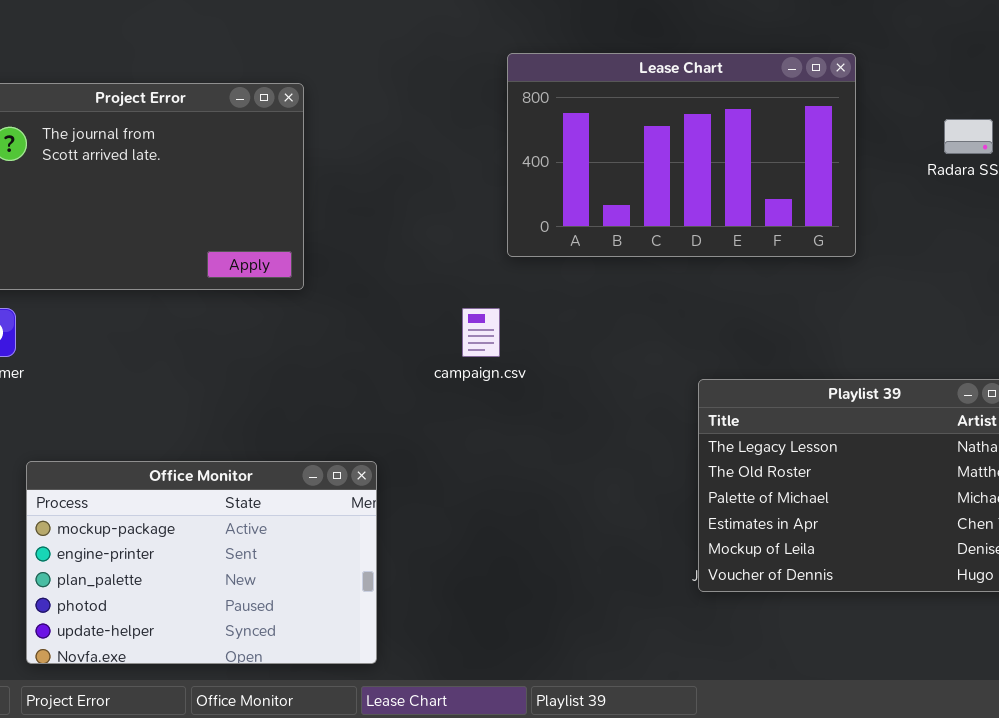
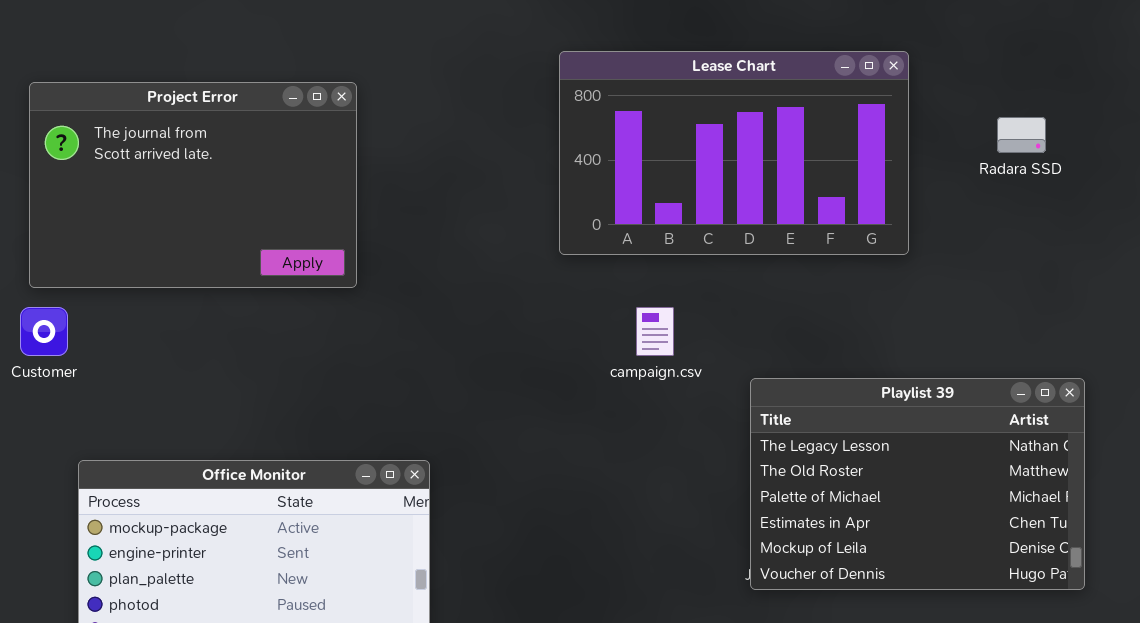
campaign.csv: [462,308,500,357] -> [636,307,674,356], moved

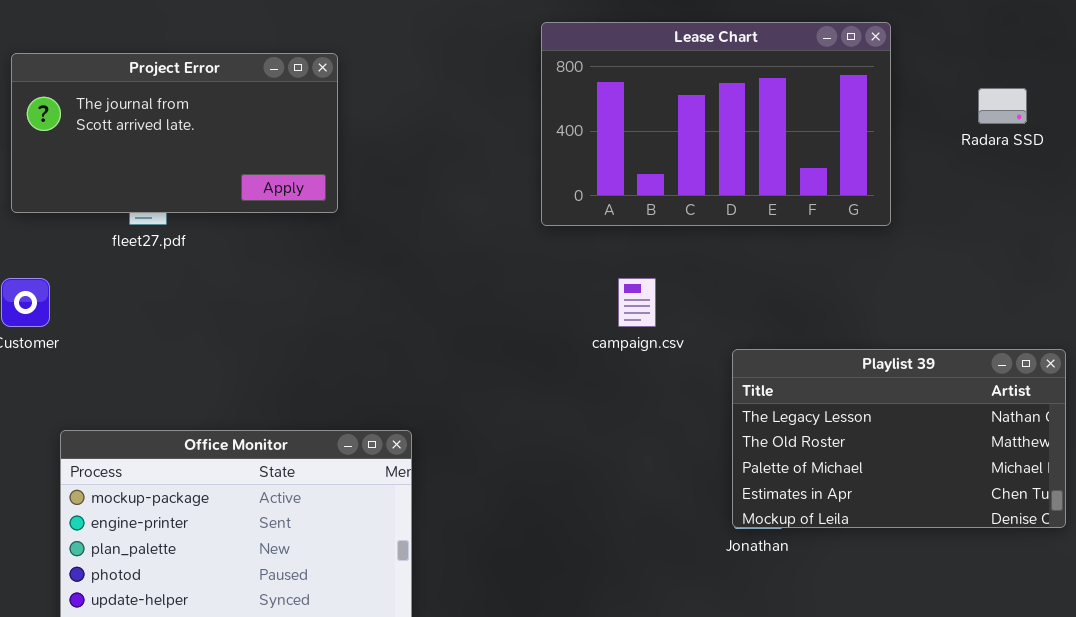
Project Error: [29,82,357,288] -> [11,53,338,213], resized
Playlist 39: [750,378,1085,590] -> [732,349,1066,528], resized

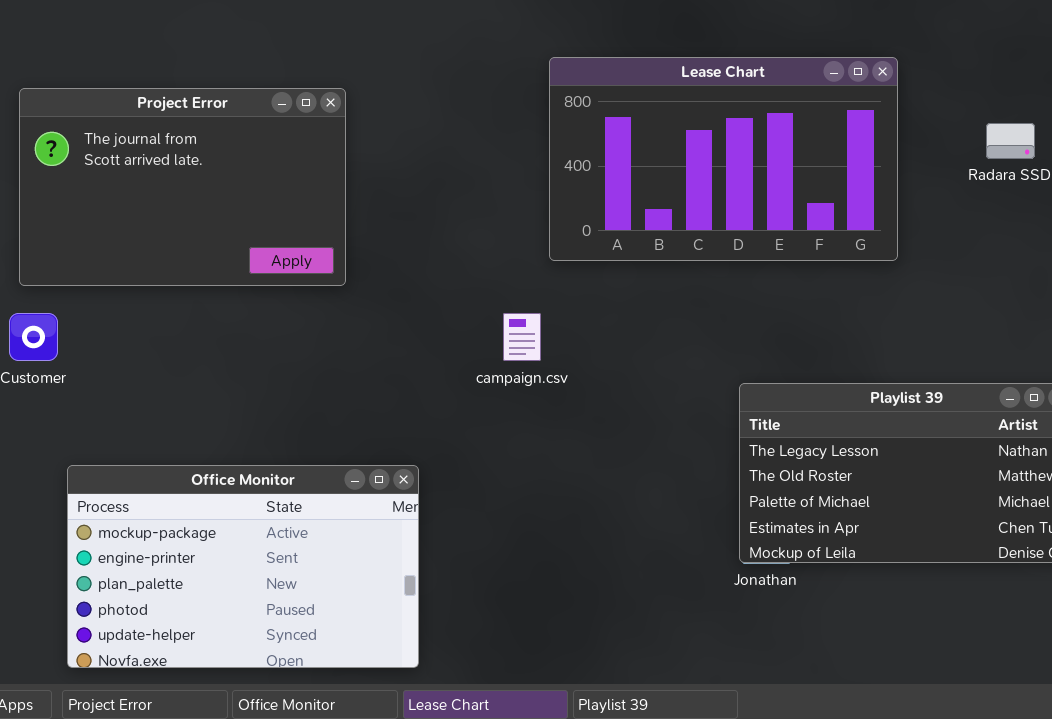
Project Error: [11,53,338,213] -> [19,88,346,286], resized
campaign.csv: [618,278,656,327] -> [503,313,541,361], moved

